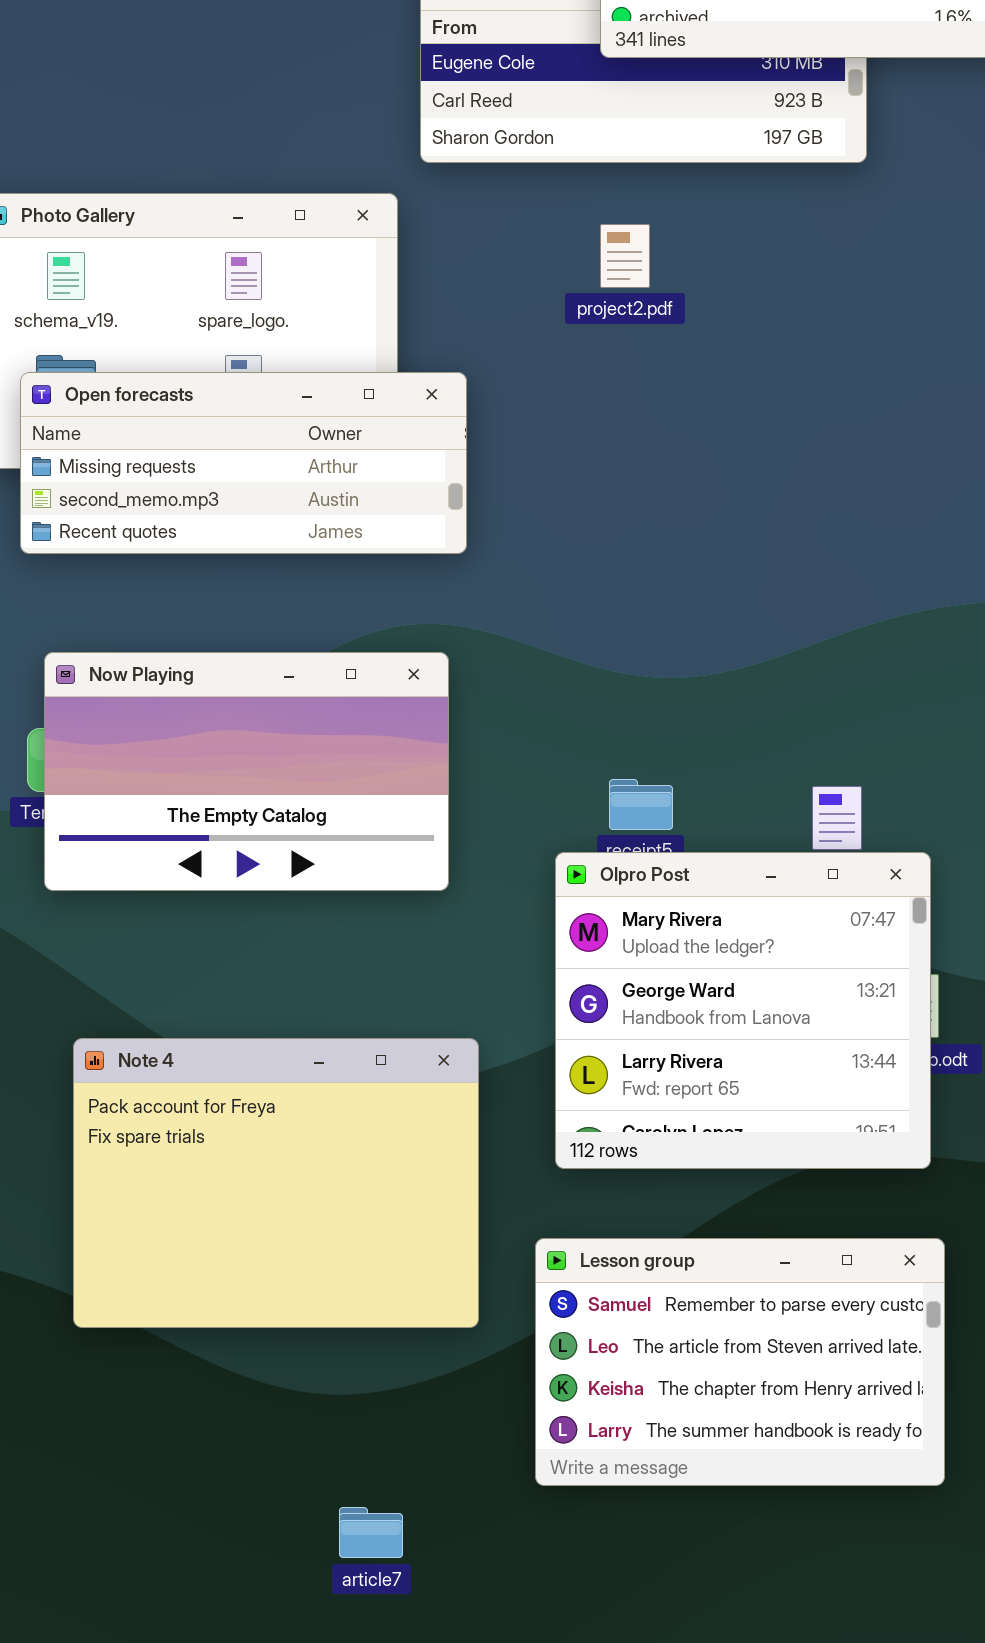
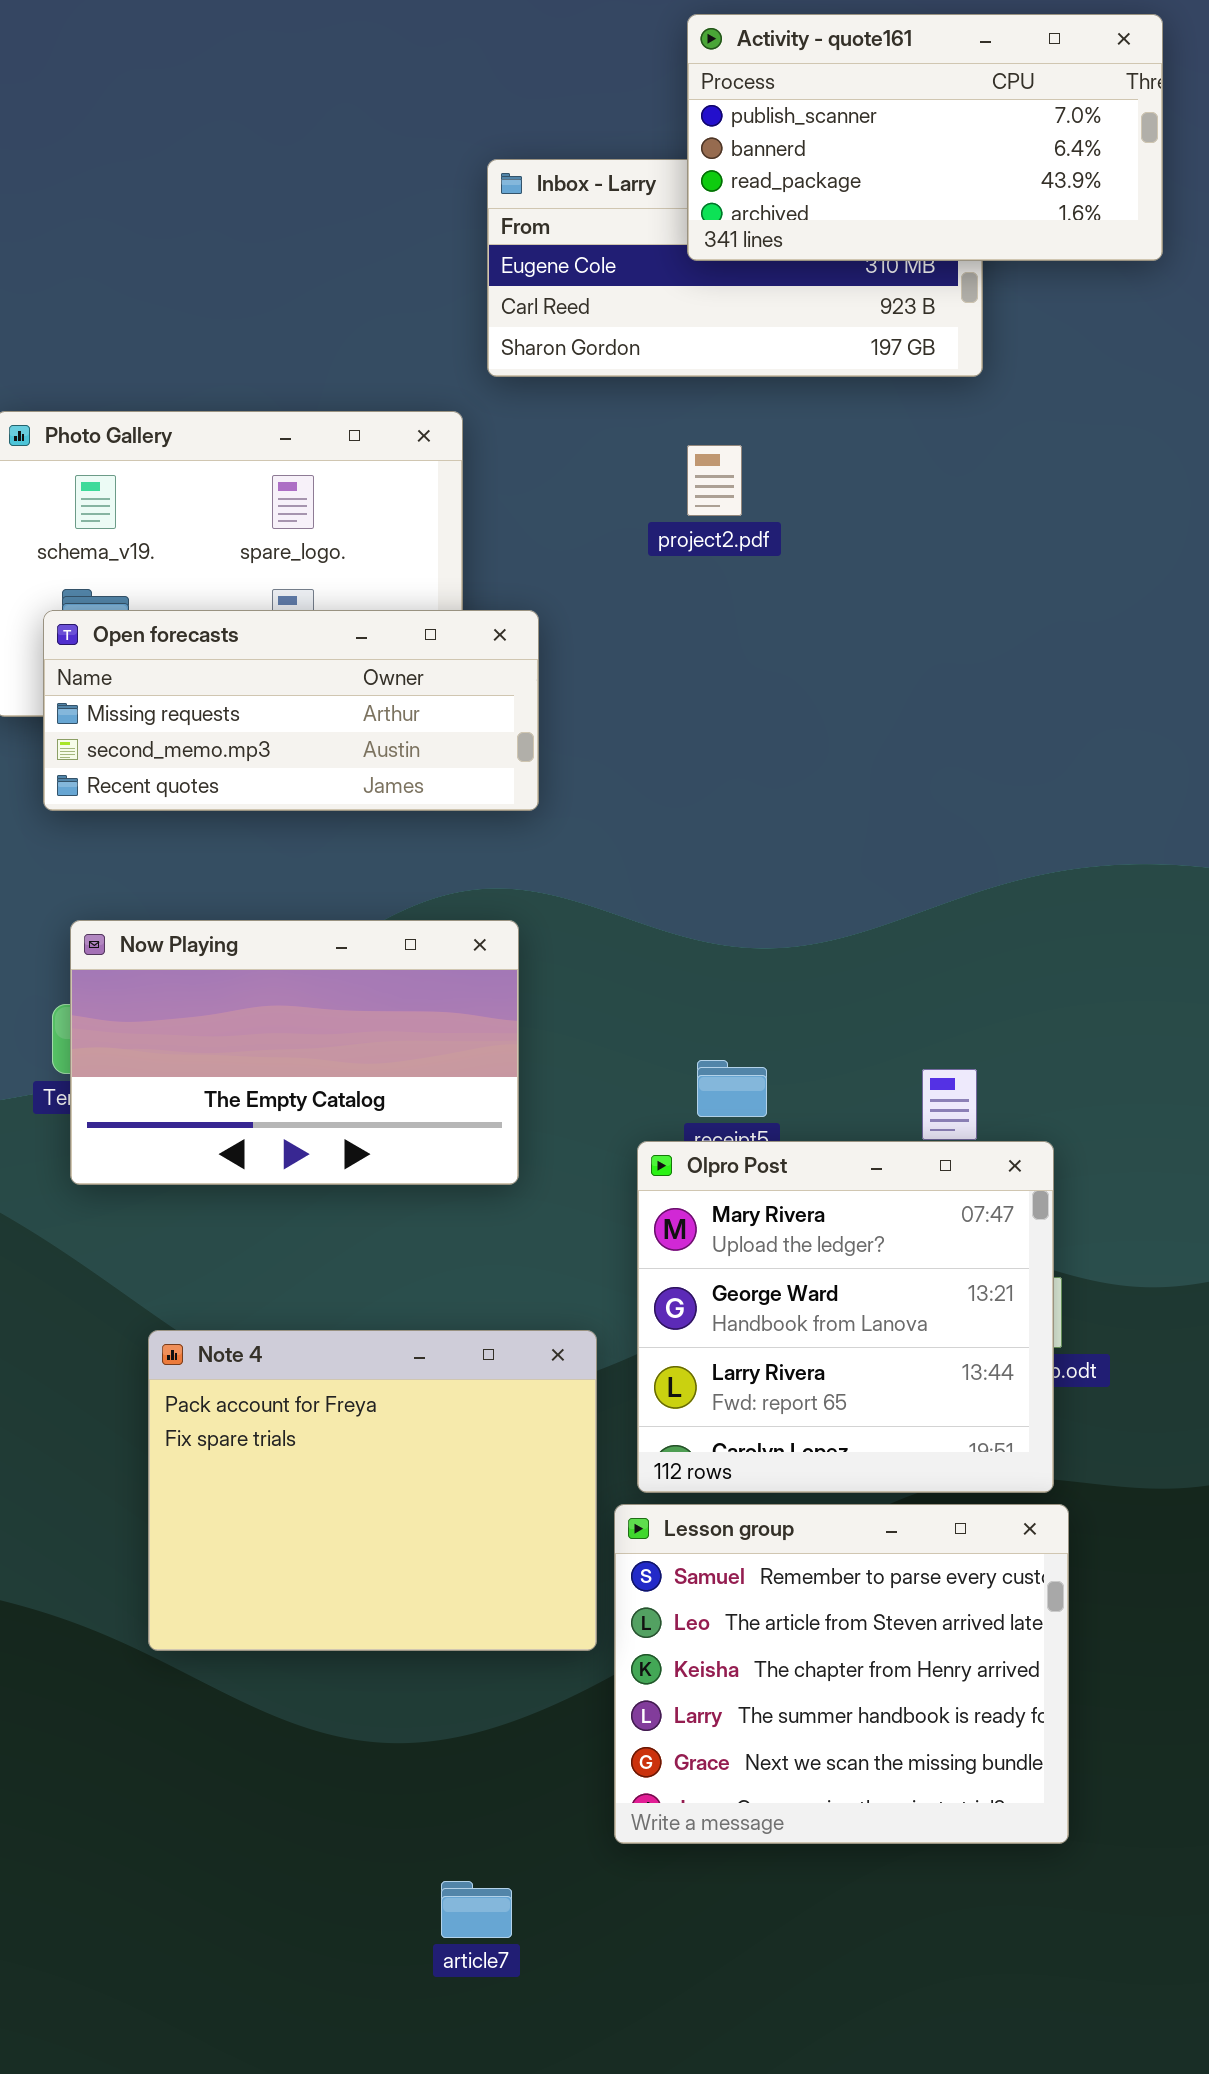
Note 4: [73,1038,479,1328] -> [148,1330,597,1651], moved
Lesson group: [535,1238,945,1486] -> [614,1504,1069,1844], resized
article7: [339,1507,403,1558] -> [441,1881,512,1938], moved

